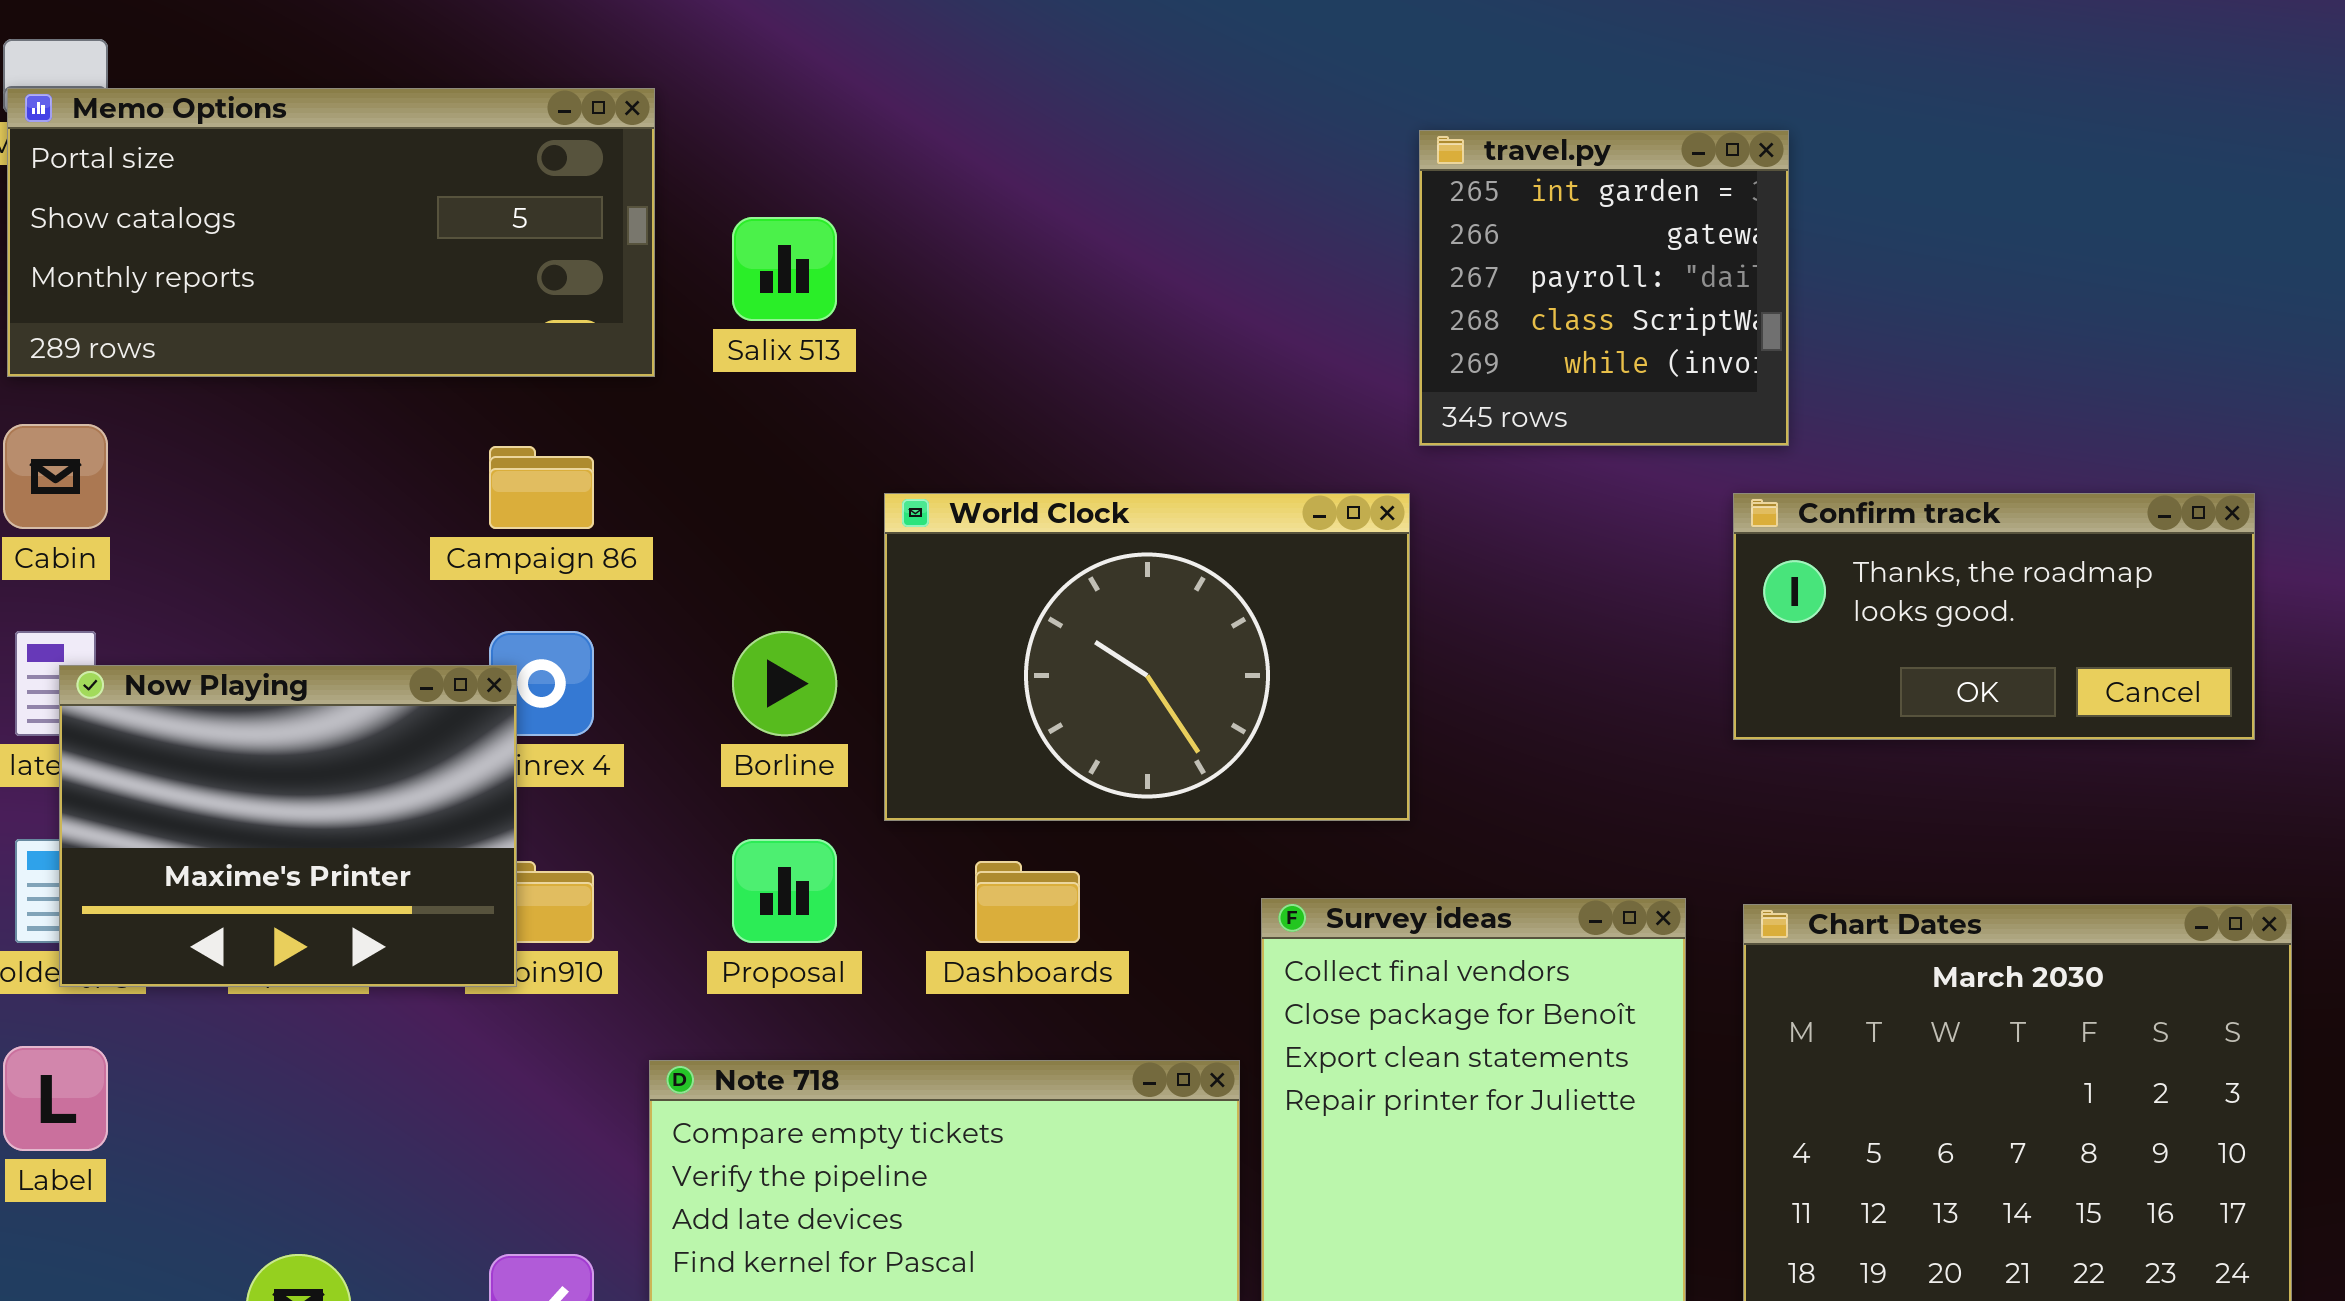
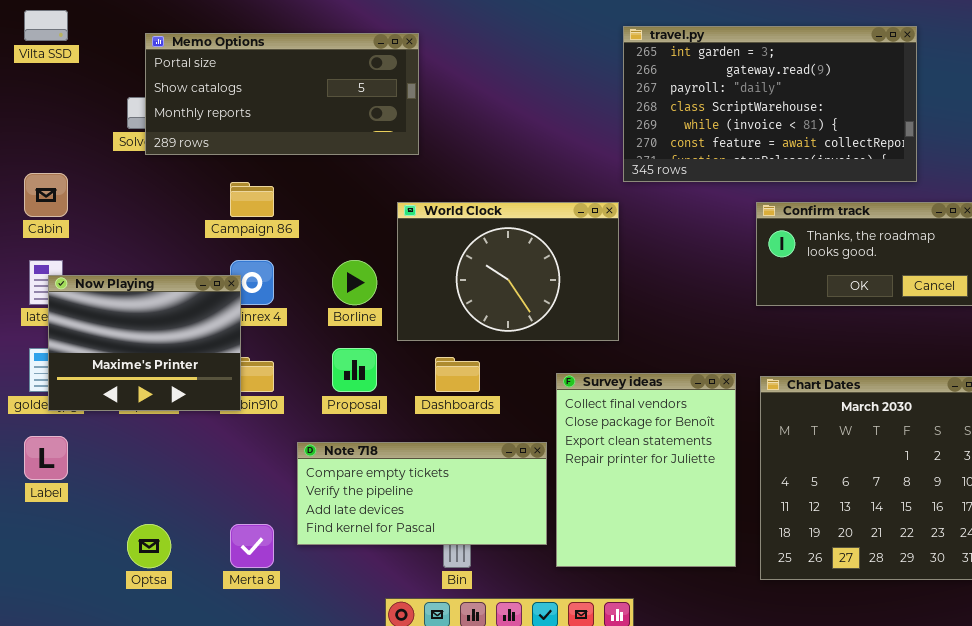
Memo Options: [7,88,655,377] -> [145,33,419,155], moved
travel.py: [1419,130,1789,446] -> [623,26,917,182], resized

